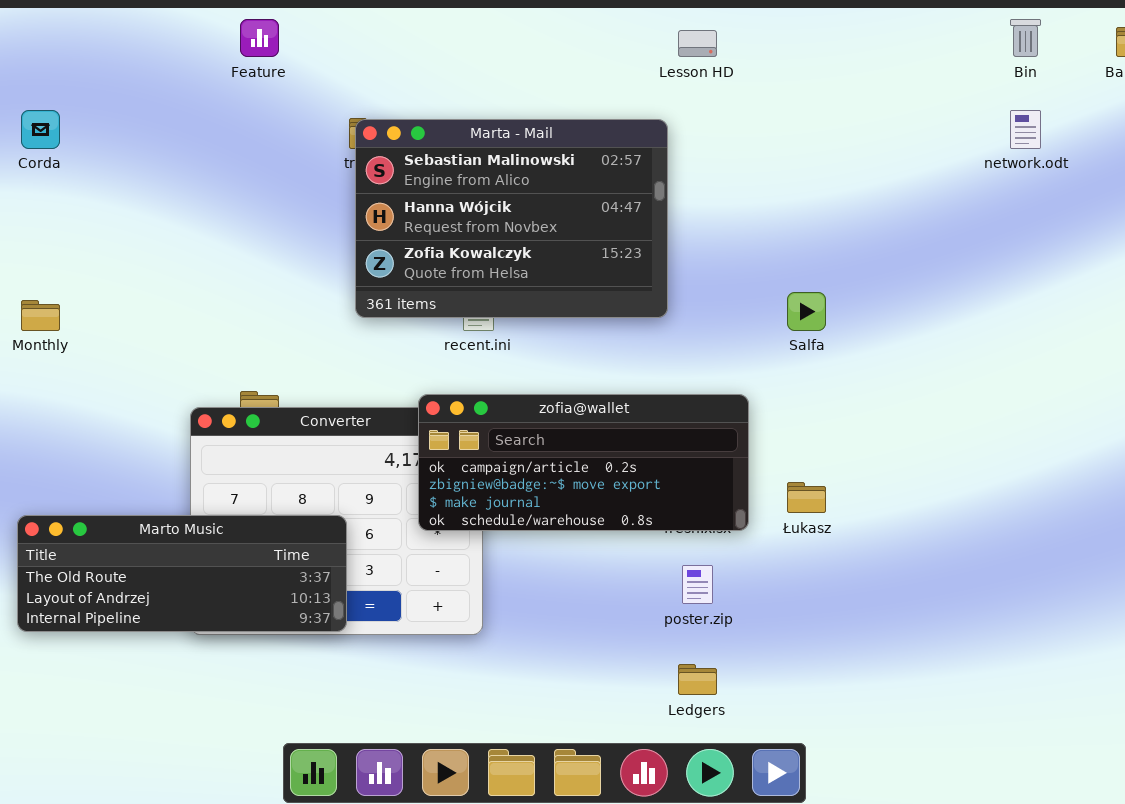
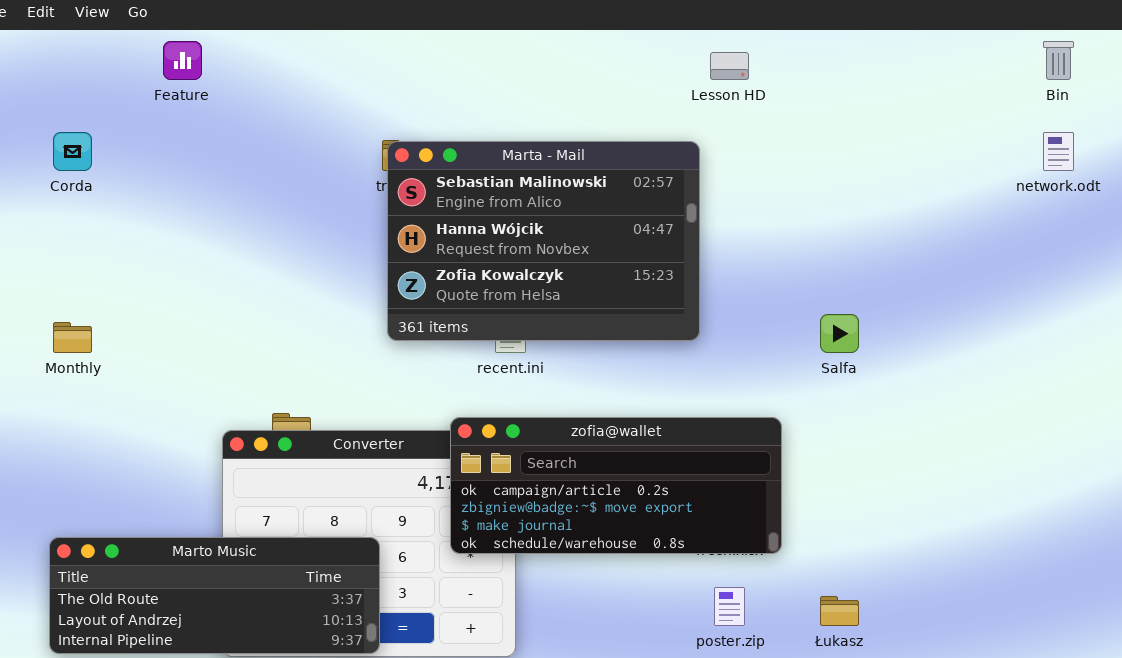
Feature: [240,19,279,57] -> [163,41,202,80], moved
Łukasz: [787,482,826,513] -> [820,596,859,626], moved

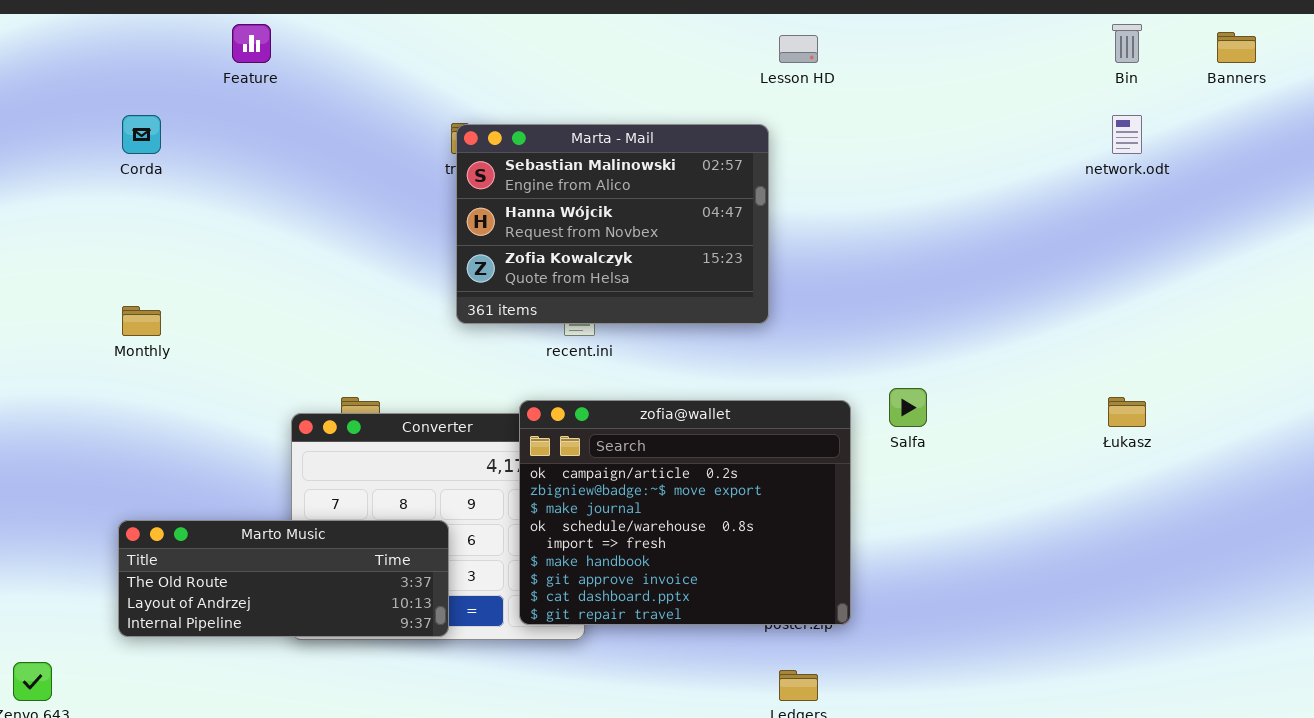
Salfa: [820,314,859,353] -> [889,388,927,427], moved
zofia@wallet: [450,417,782,554] -> [519,400,851,625], resized
Łukasz: [820,596,859,626] -> [1108,397,1146,427], moved

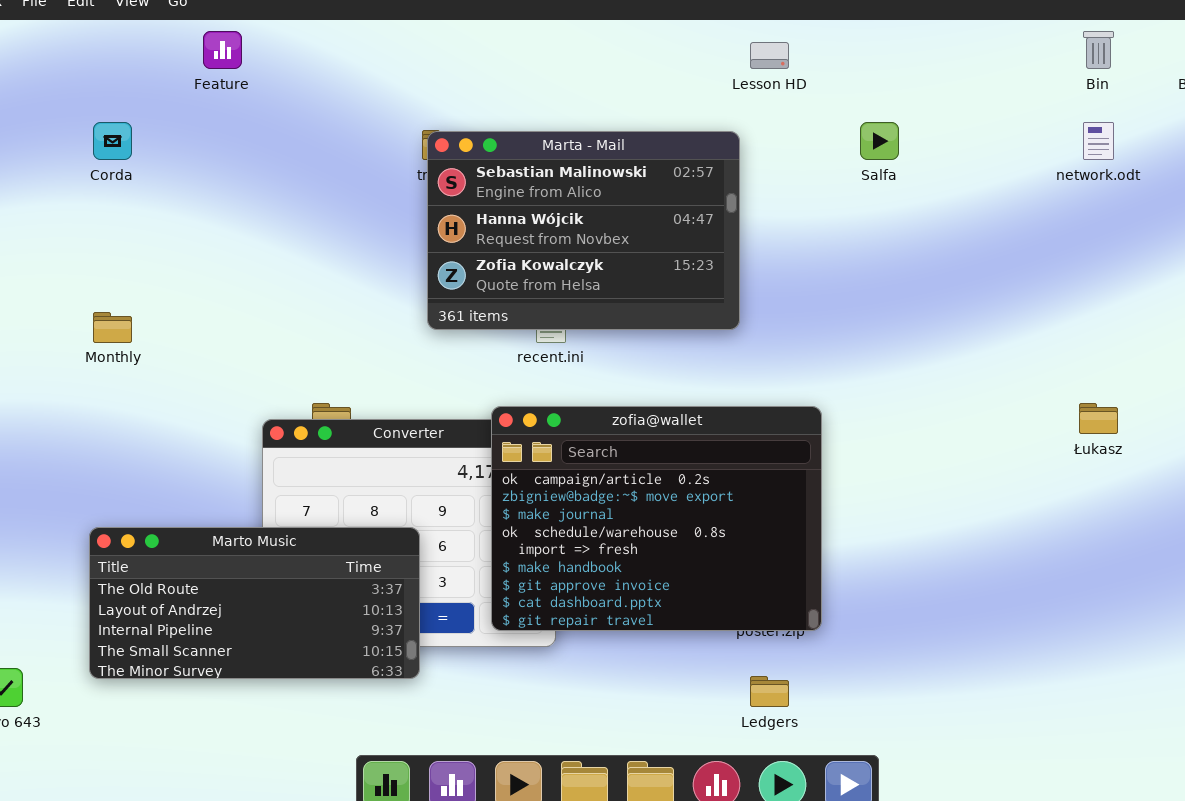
Salfa: [889,388,927,427] -> [860,122,899,160], moved
Marto Music: [118,520,449,637] -> [89,527,420,679], resized

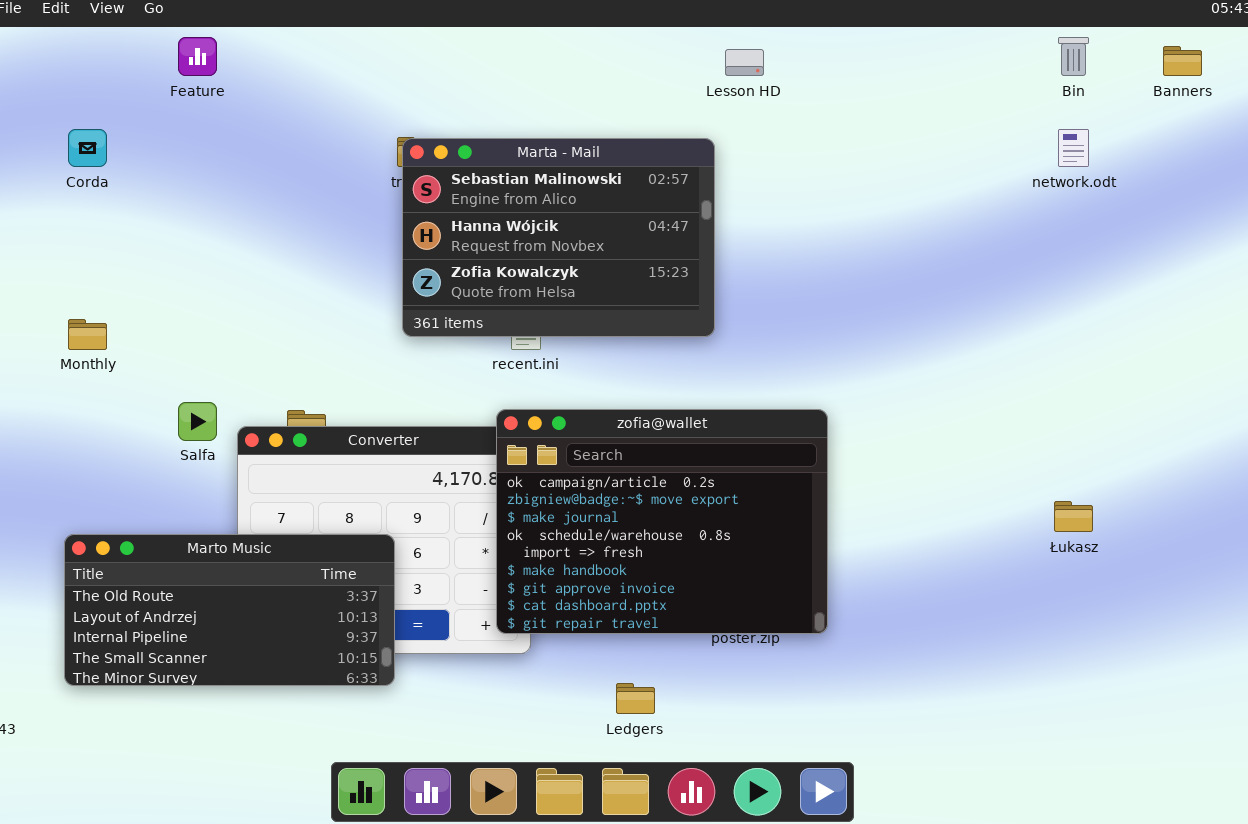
Salfa: [860,122,899,160] -> [178,402,217,441], moved
Łukasz: [1079,403,1118,434] -> [1054,501,1093,532], moved
zofia@wallet: [491,406,822,631] -> [496,409,828,634], moved
Ledgers: [750,676,789,707] -> [616,683,655,714], moved

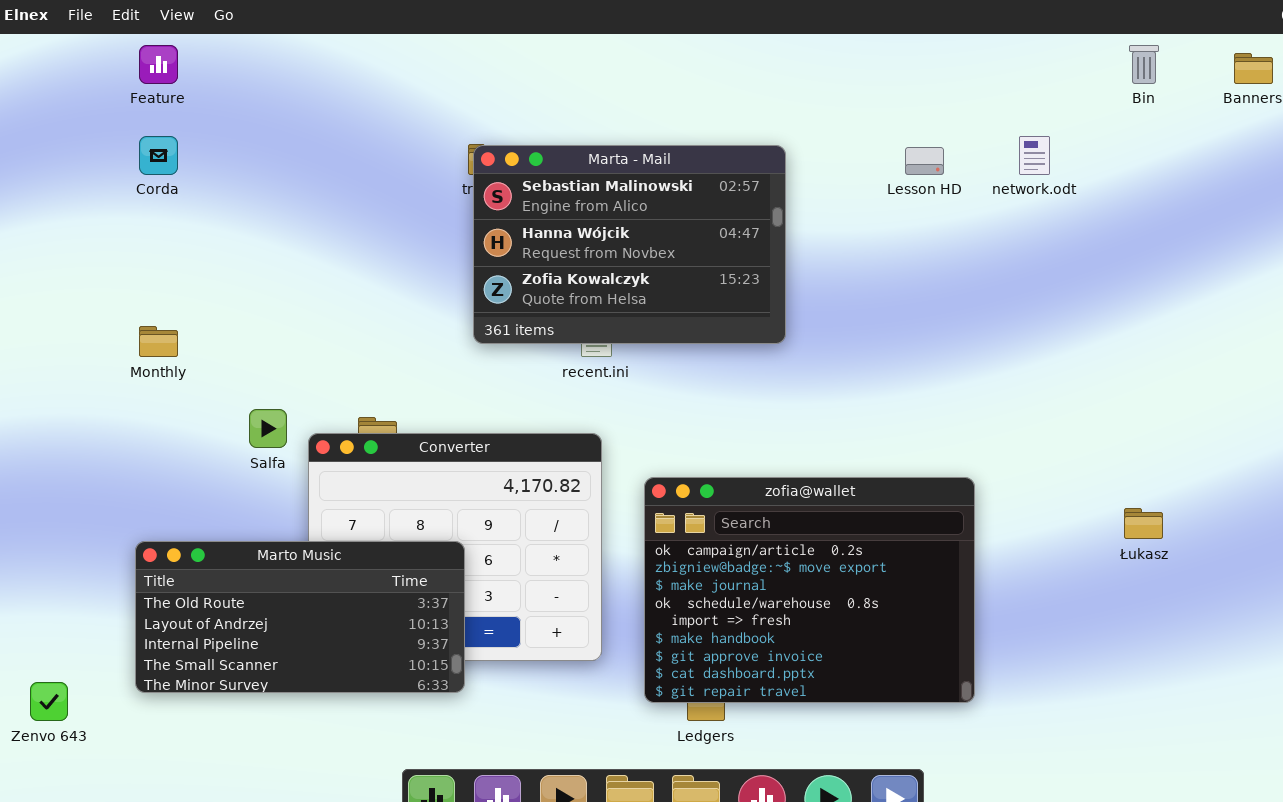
Feature: [178,37,217,76] -> [139,45,178,84], moved
Lesson HD: [725,49,764,76] -> [905,147,944,175], moved
network.odt: [1058,129,1089,167] -> [1019,136,1050,175], moved
zofia@wallet: [496,409,828,634] -> [644,477,975,703], moved

